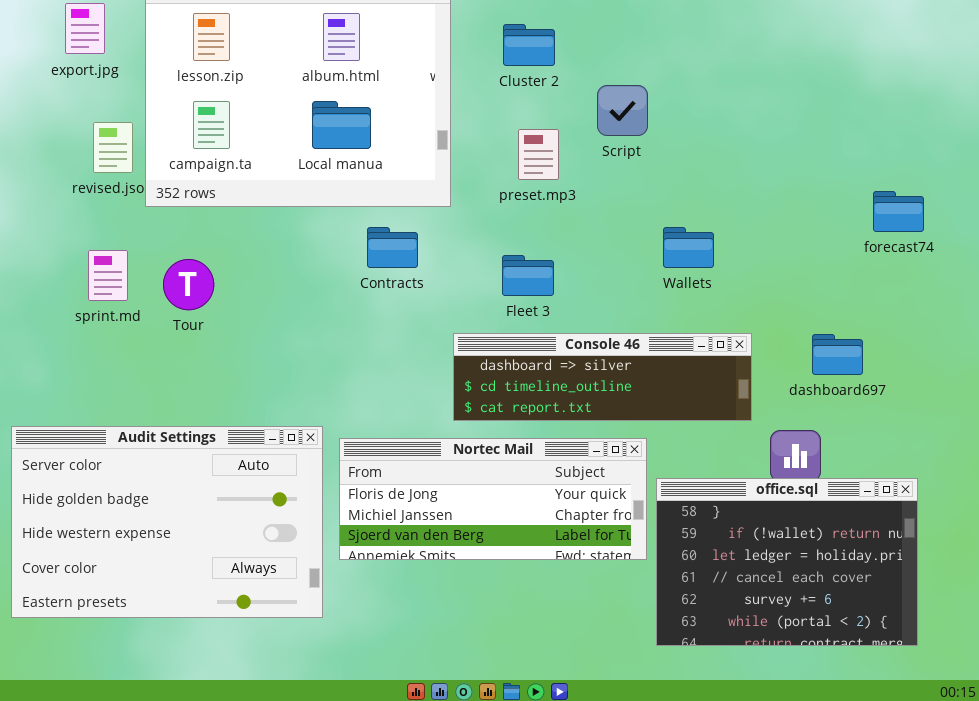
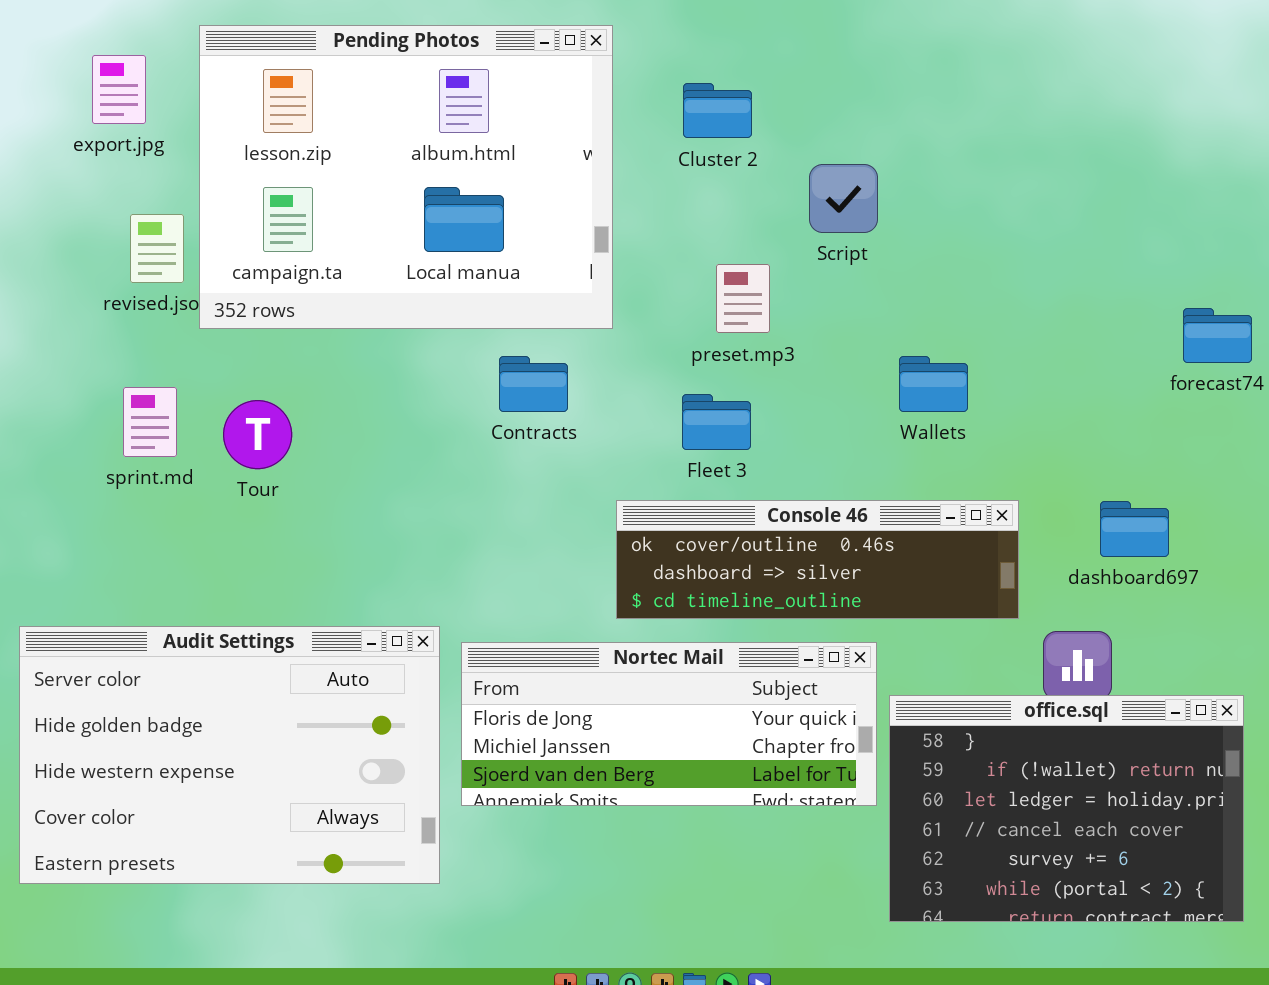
preset.mp3: [518,129,559,180] -> [716,264,770,333], moved
Console 46: [453,333,752,421] -> [616,500,1019,619], scrolled up 1 row

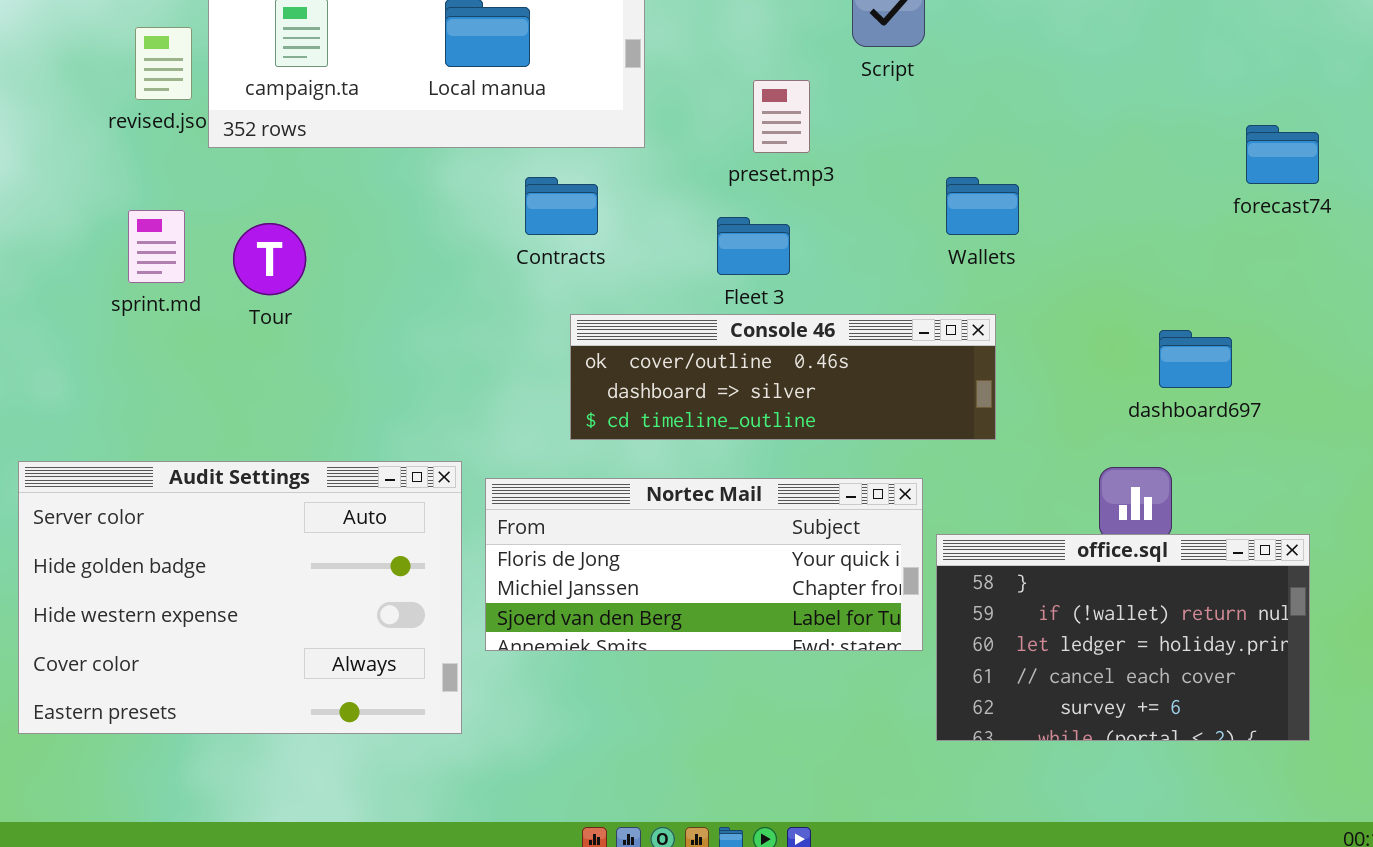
Console 46: [616,500,1019,619] -> [570,314,996,440], moved
office.sql: [889,695,1244,922] -> [936,534,1310,741], resized

